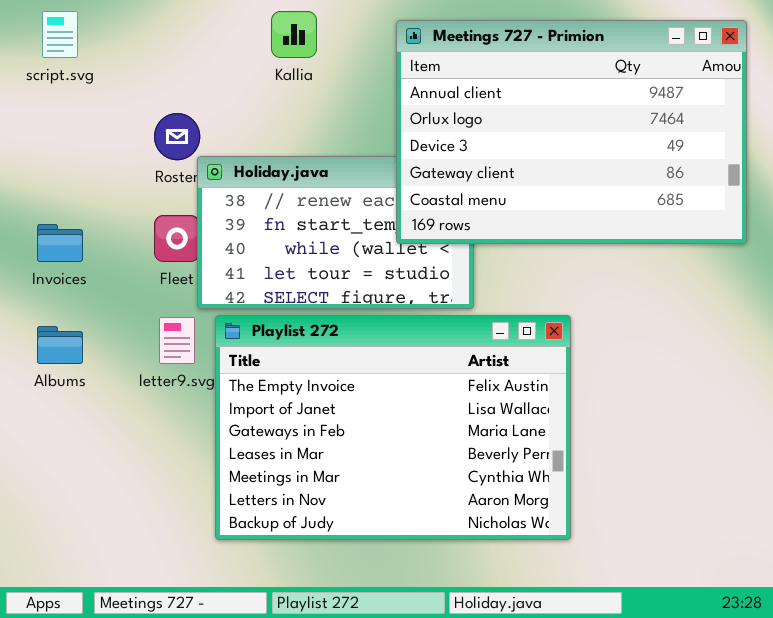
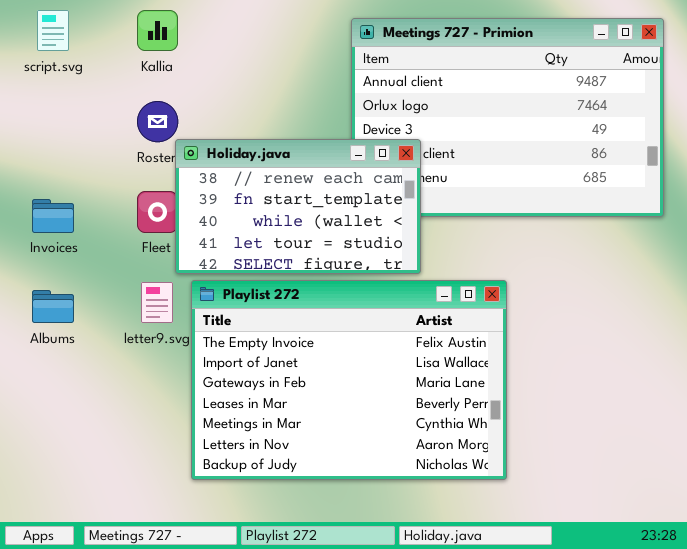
Kallia: [271,11,317,58] -> [137,10,178,51], moved
Holiday.java: [197,156,474,309] -> [175,139,421,274], raised

